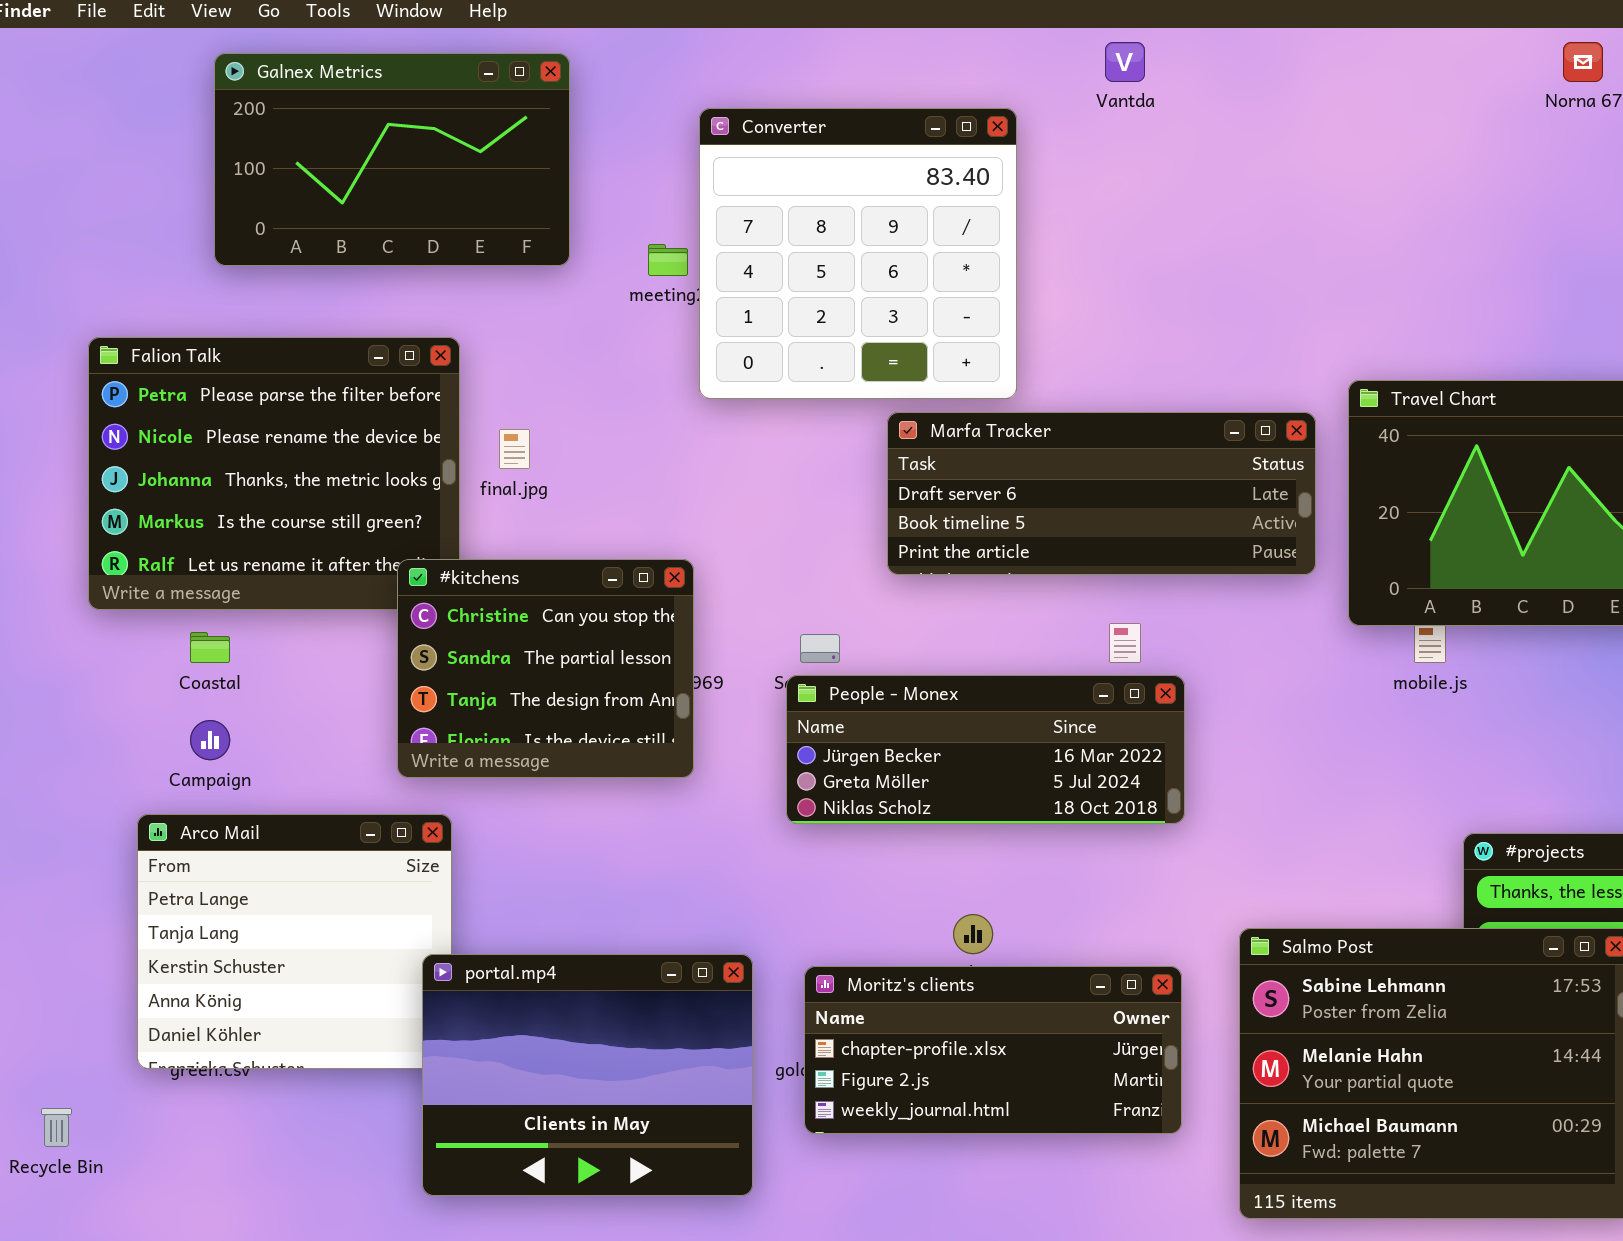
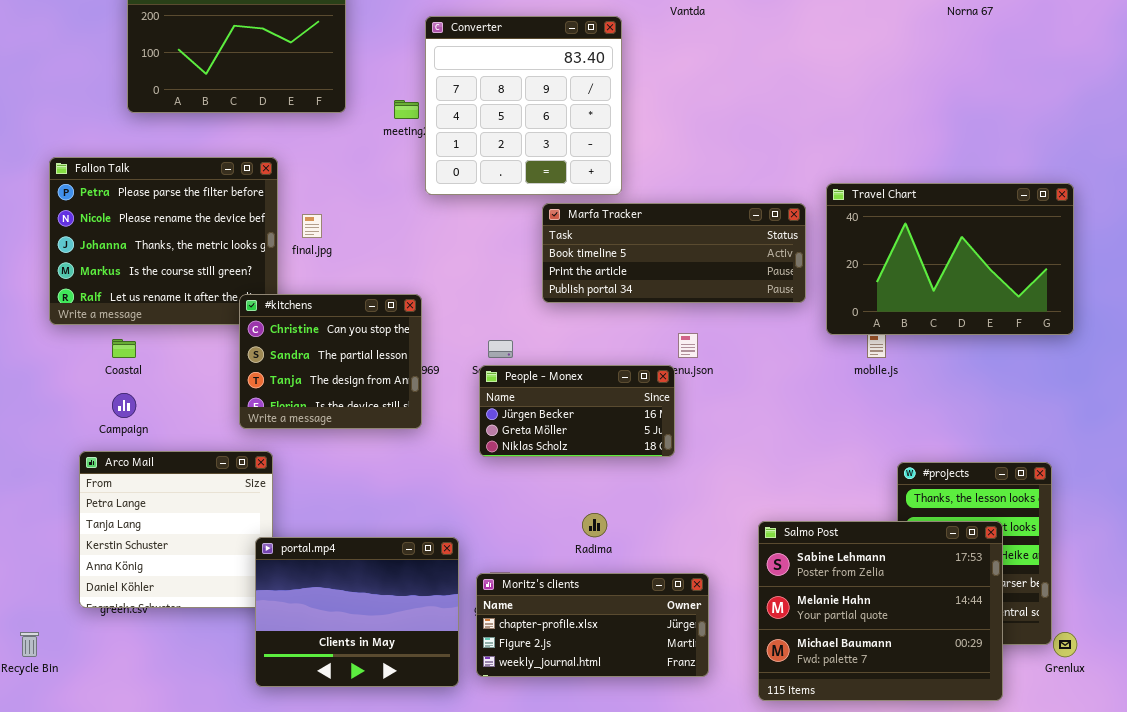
Marfa Tracker: [887,412,1316,575] -> [542,203,806,303], scrolled down 1 row
People - Monex: [786,675,1185,824] -> [479,365,675,457], resized
Moritz's clients: [804,966,1182,1134] -> [476,573,709,677], moved

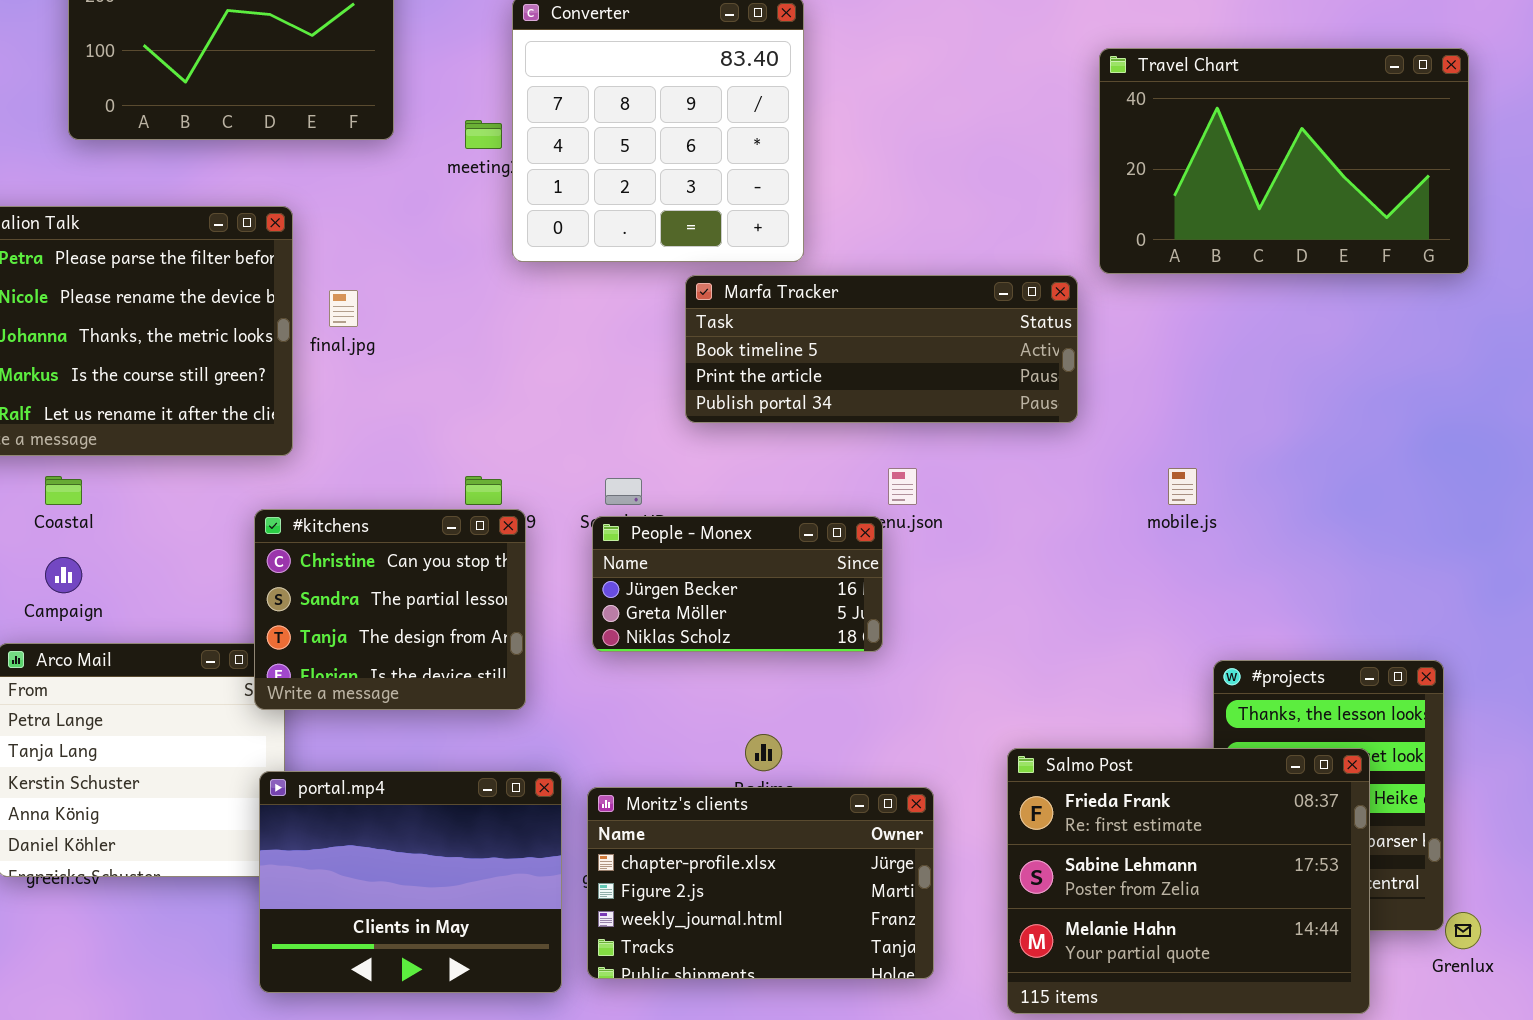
Travel Chart: [826,183,1074,335] -> [1099,48,1469,274], moved
#kitchens: [239,294,422,429] -> [254,509,526,710], moved
Salmo Post: [758,521,1003,701] -> [1007,748,1370,1014], scrolled up 1 row
Moritz's clients: [476,573,709,677] -> [587,787,934,979], resized

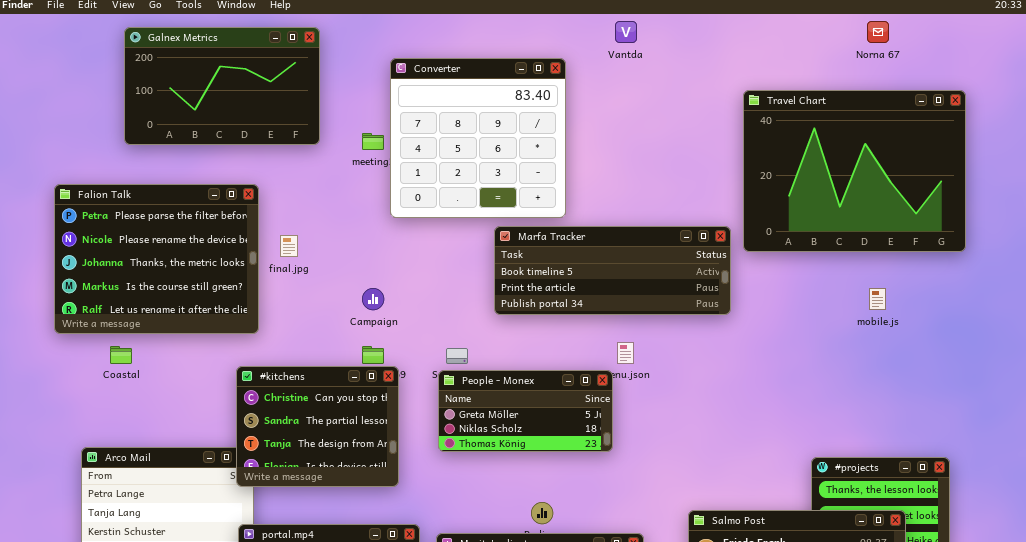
Travel Chart: [1099,48,1469,274] -> [743,90,966,252], resized
mobile.js: [1168,468,1197,505] -> [869,288,886,310], moved
People - Monex: [592,516,883,652] -> [438,370,613,452], scrolled down 1 row
Campaign: [45,557,82,593] -> [362,288,384,310], moved

